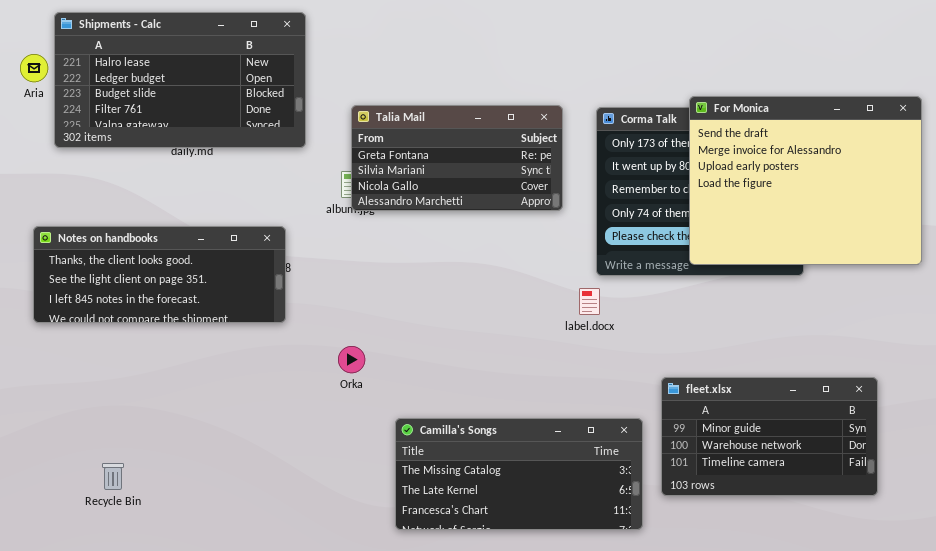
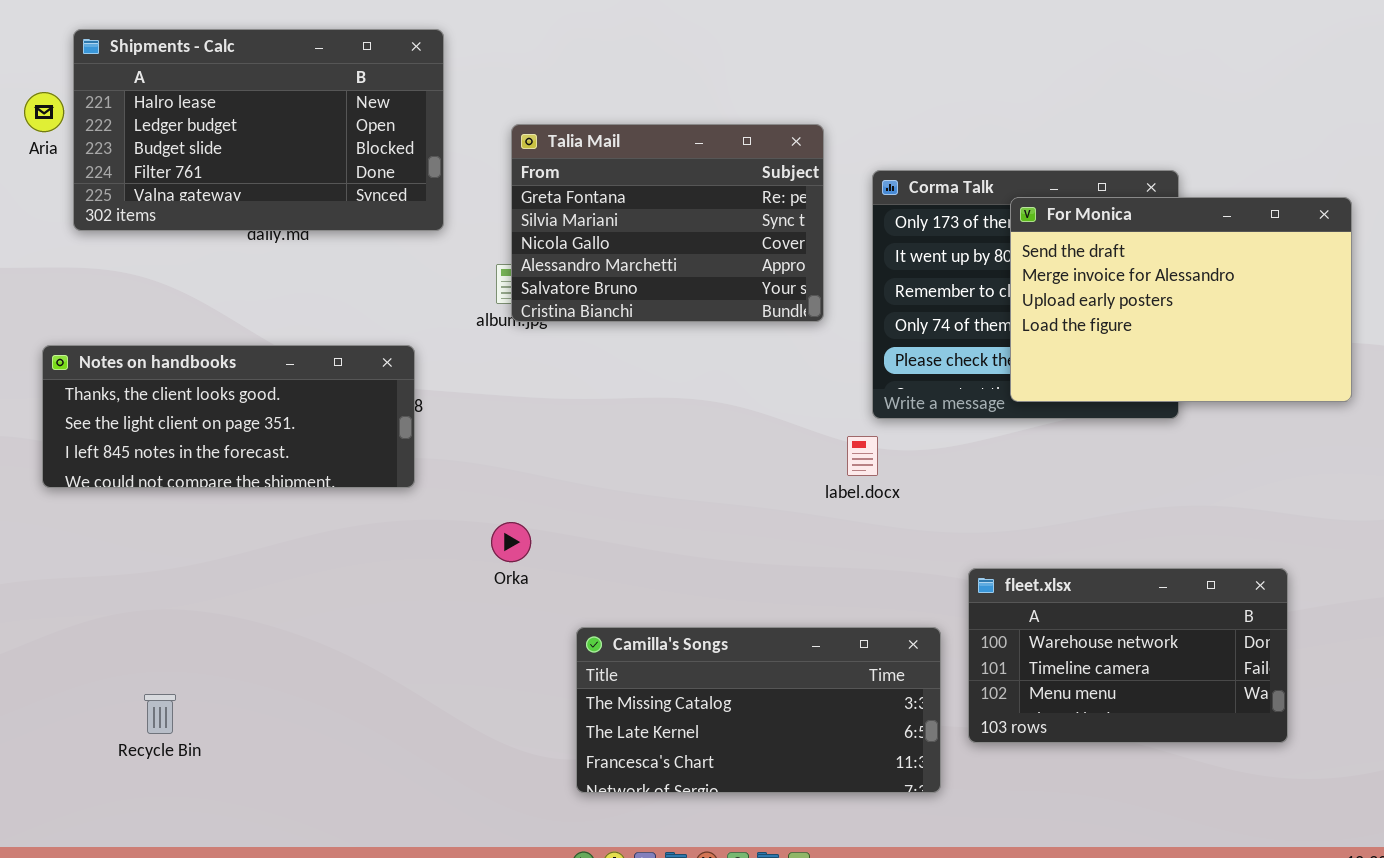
For Monica: [689,96,922,265] -> [1010,197,1352,402], resized
Talia Mail: [351,105,563,211] -> [511,124,824,322], resized
fleet.xlsx: [661,377,878,496] -> [968,568,1288,743], scrolled down 1 row

